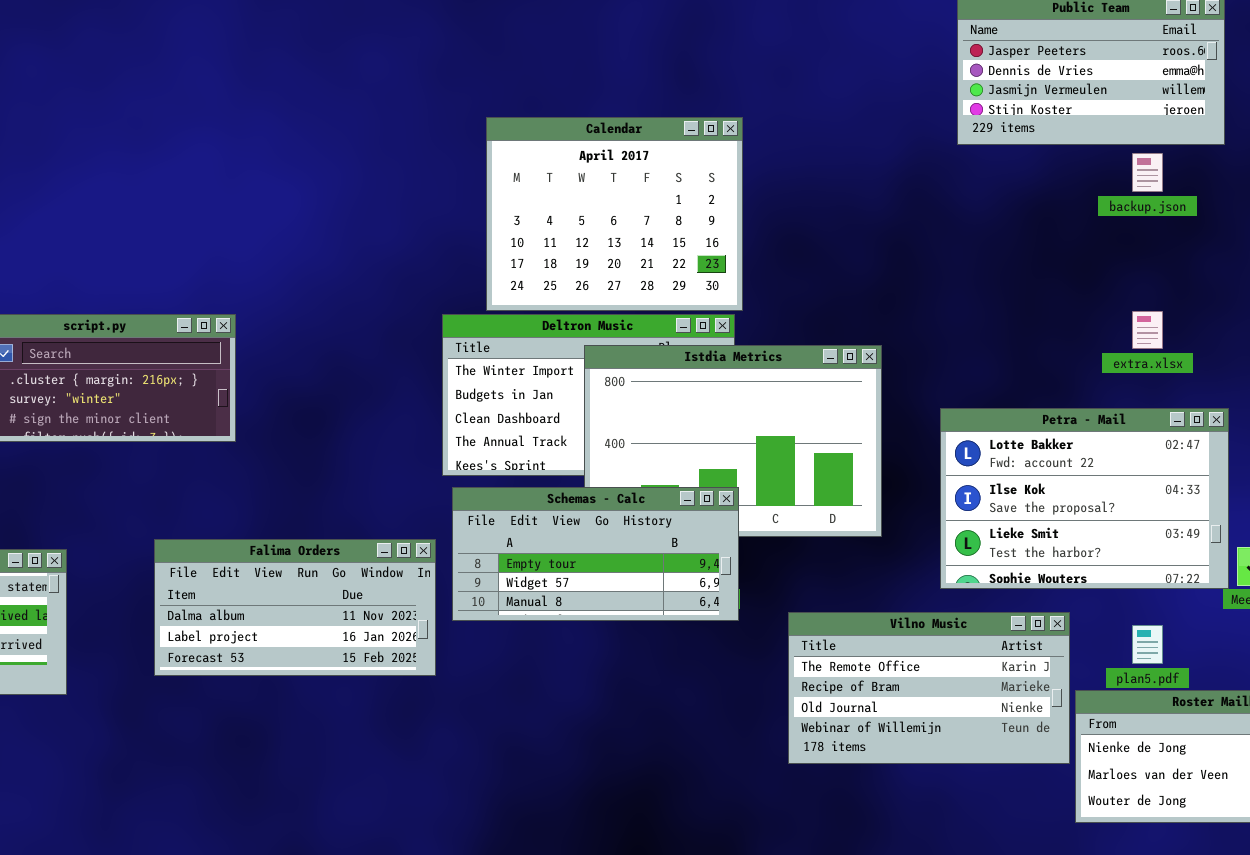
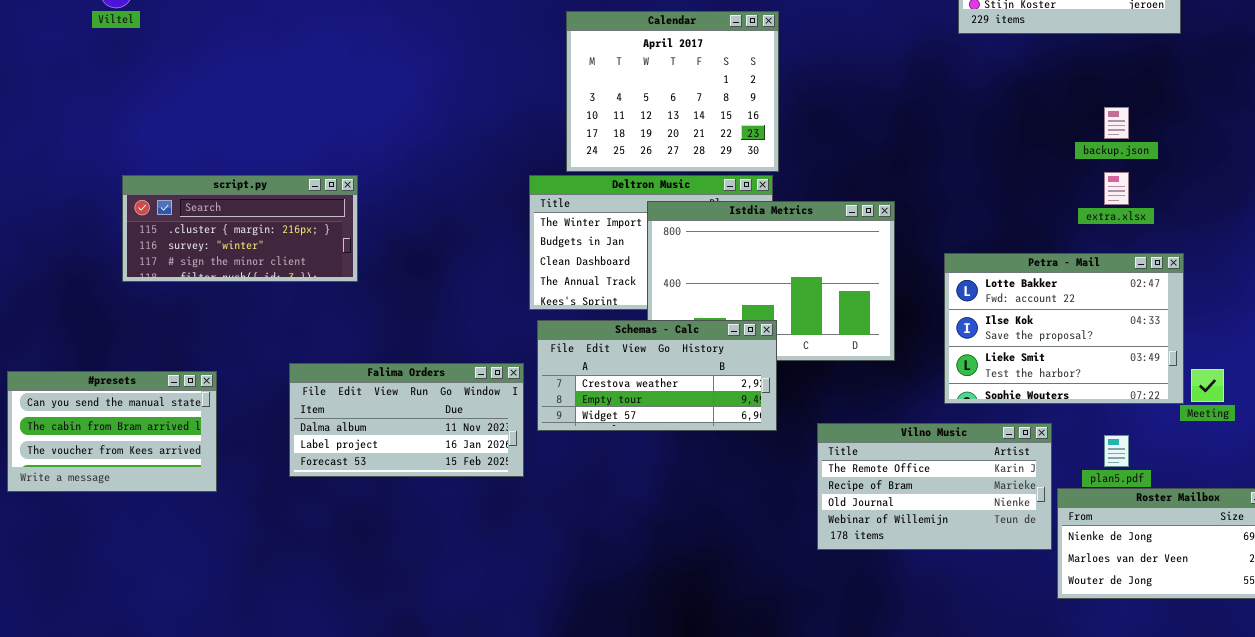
backup.json: [1132,153,1163,192] -> [1104,107,1129,139], moved
Schemas - Calc: [452,487,739,621] -> [537,320,777,431], scrolled up 1 row

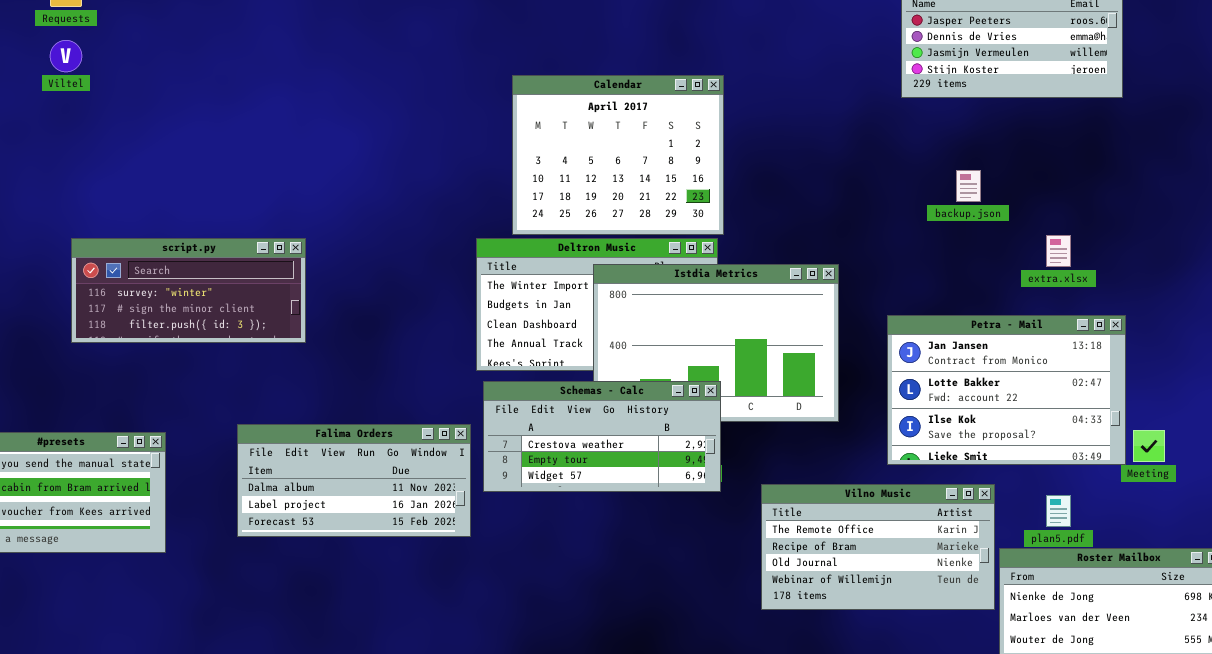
backup.json: [1104,107,1129,139] -> [956,170,981,202], moved
script.py: [122,175,358,282] -> [71,238,306,343], scrolled down 1 row
Petra - Mail: [944,253,1184,404] -> [887,315,1126,465], scrolled up 1 row

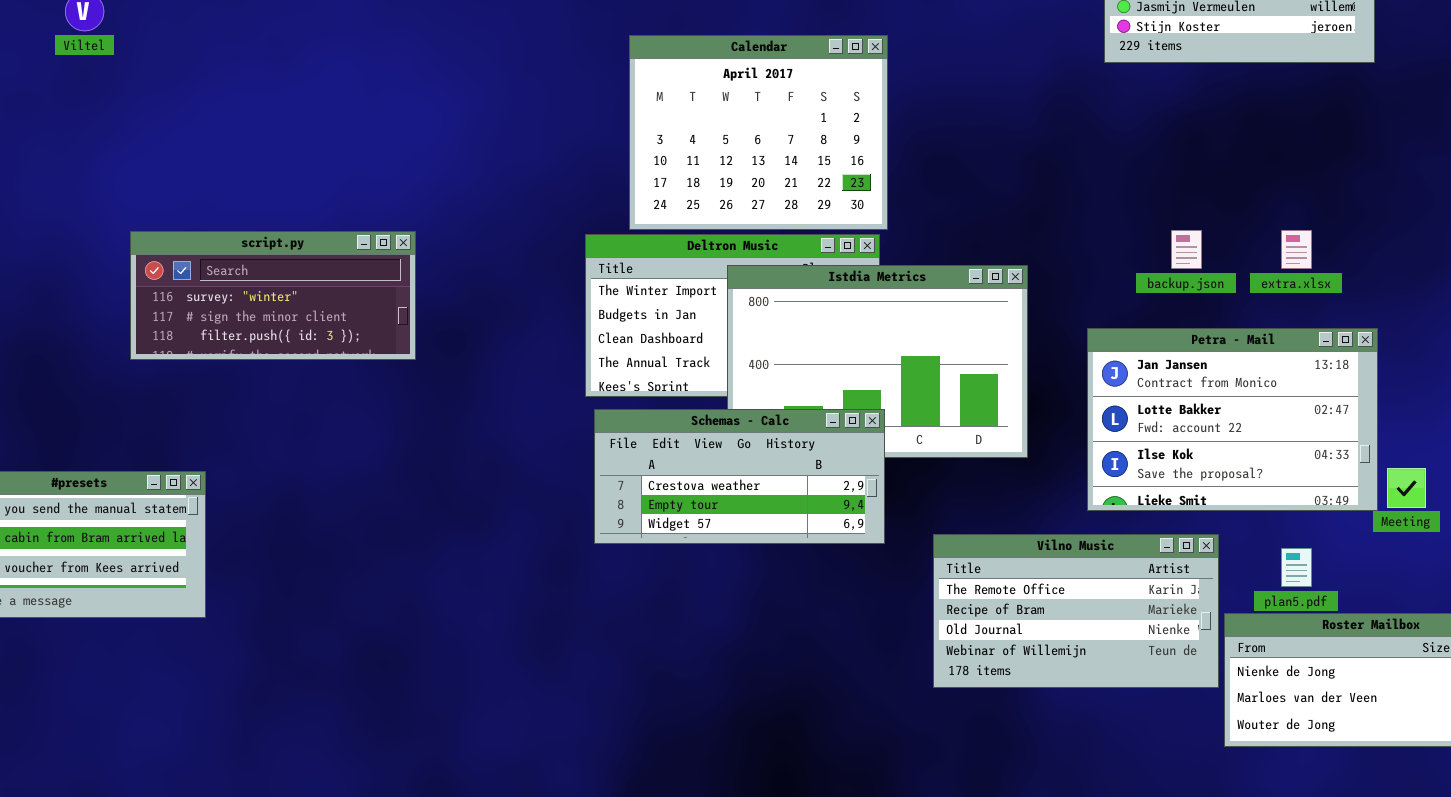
backup.json: [956,170,981,202] -> [1171,230,1202,269], moved
script.py: [71,238,306,343] -> [130,231,416,360], moved
Falima Orders: [237,424,471,537] -> none, closed

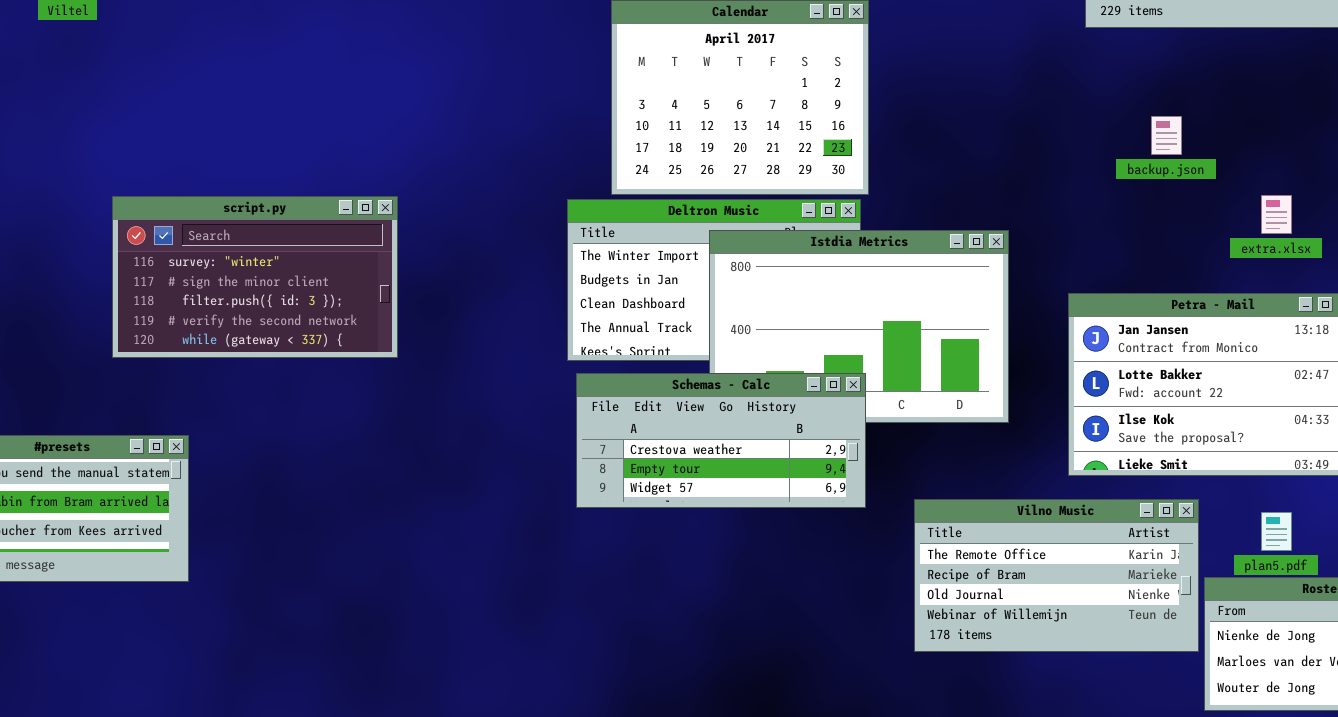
backup.json: [1171,230,1202,269] -> [1151,116,1182,155], moved
script.py: [130,231,416,360] -> [112,196,398,358], resized

